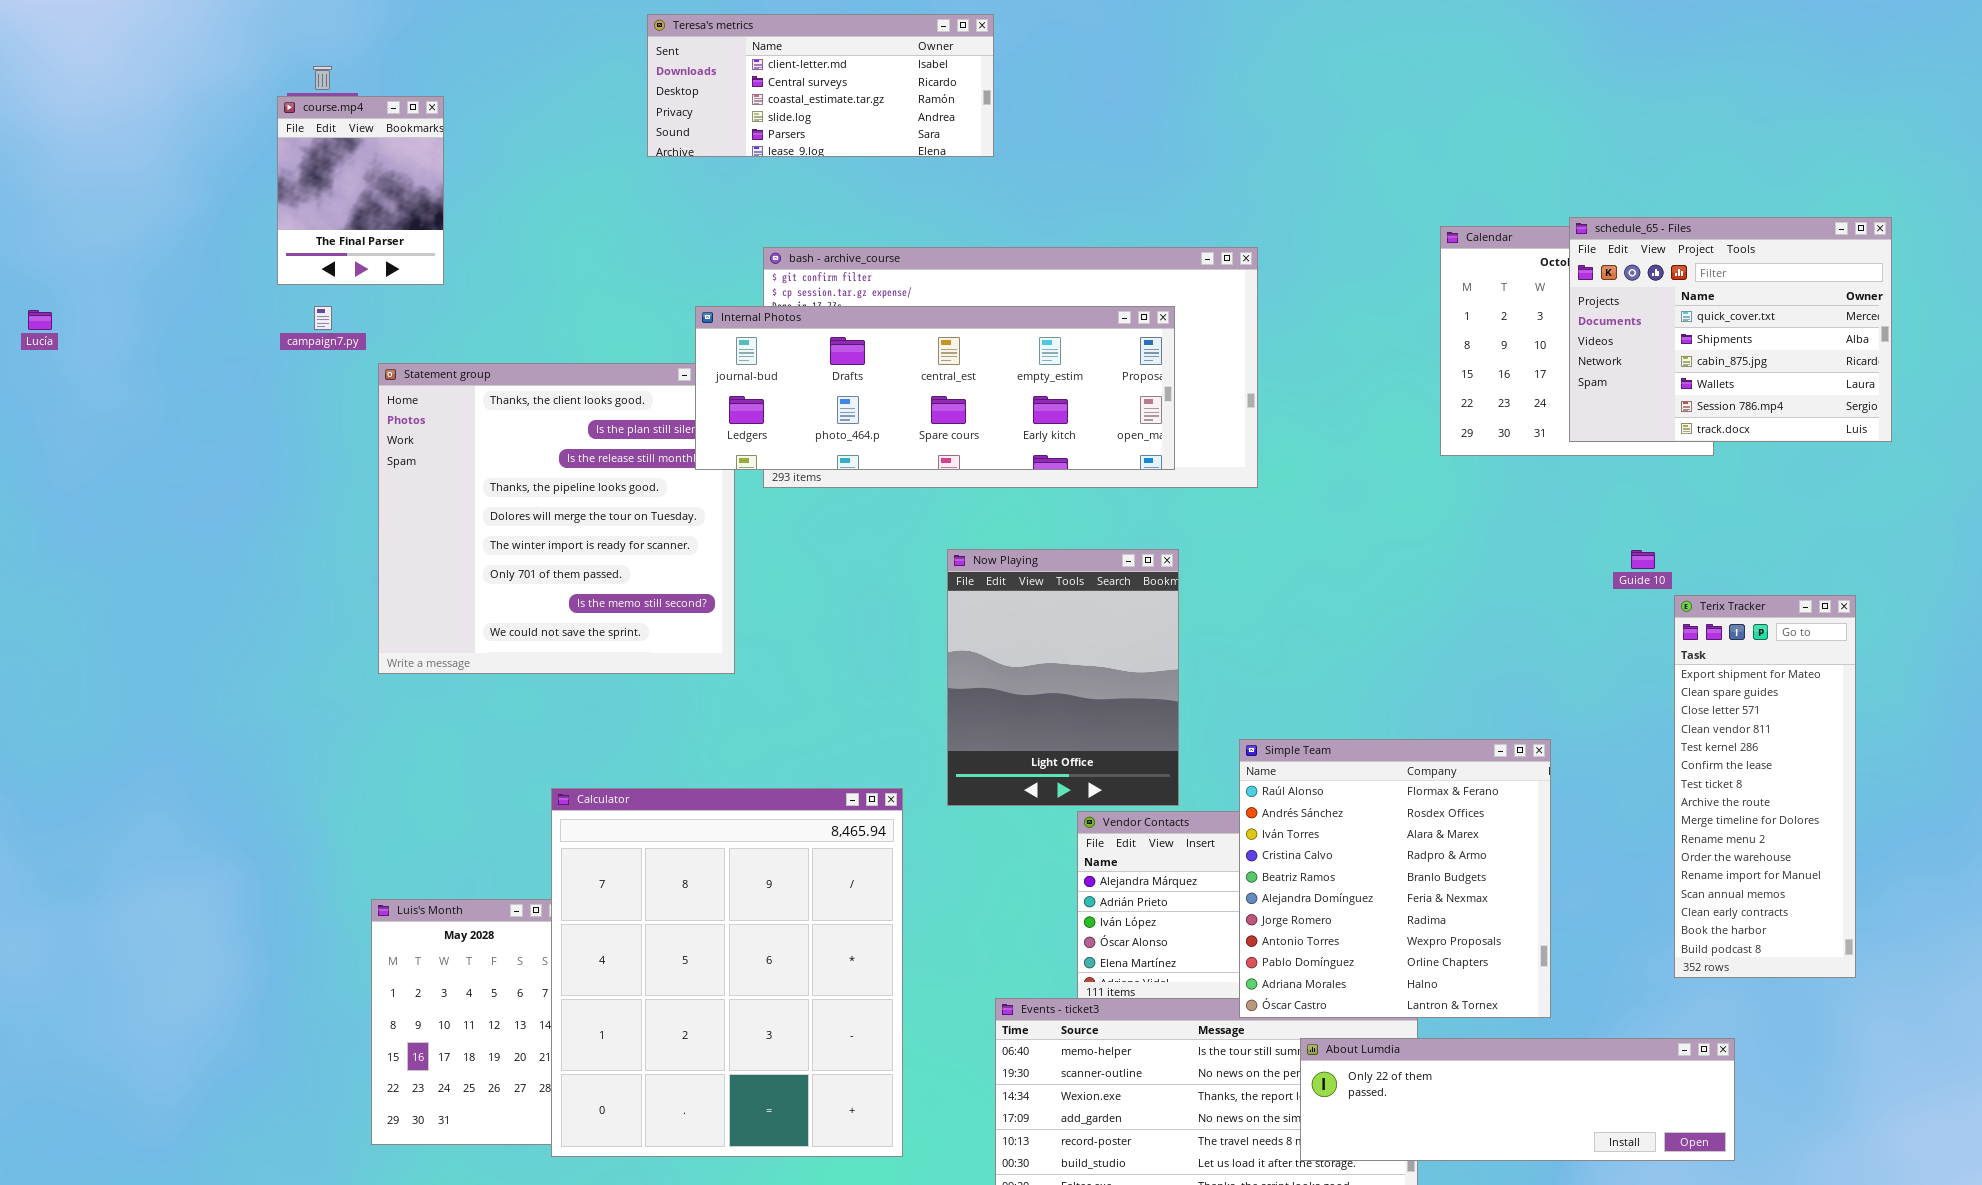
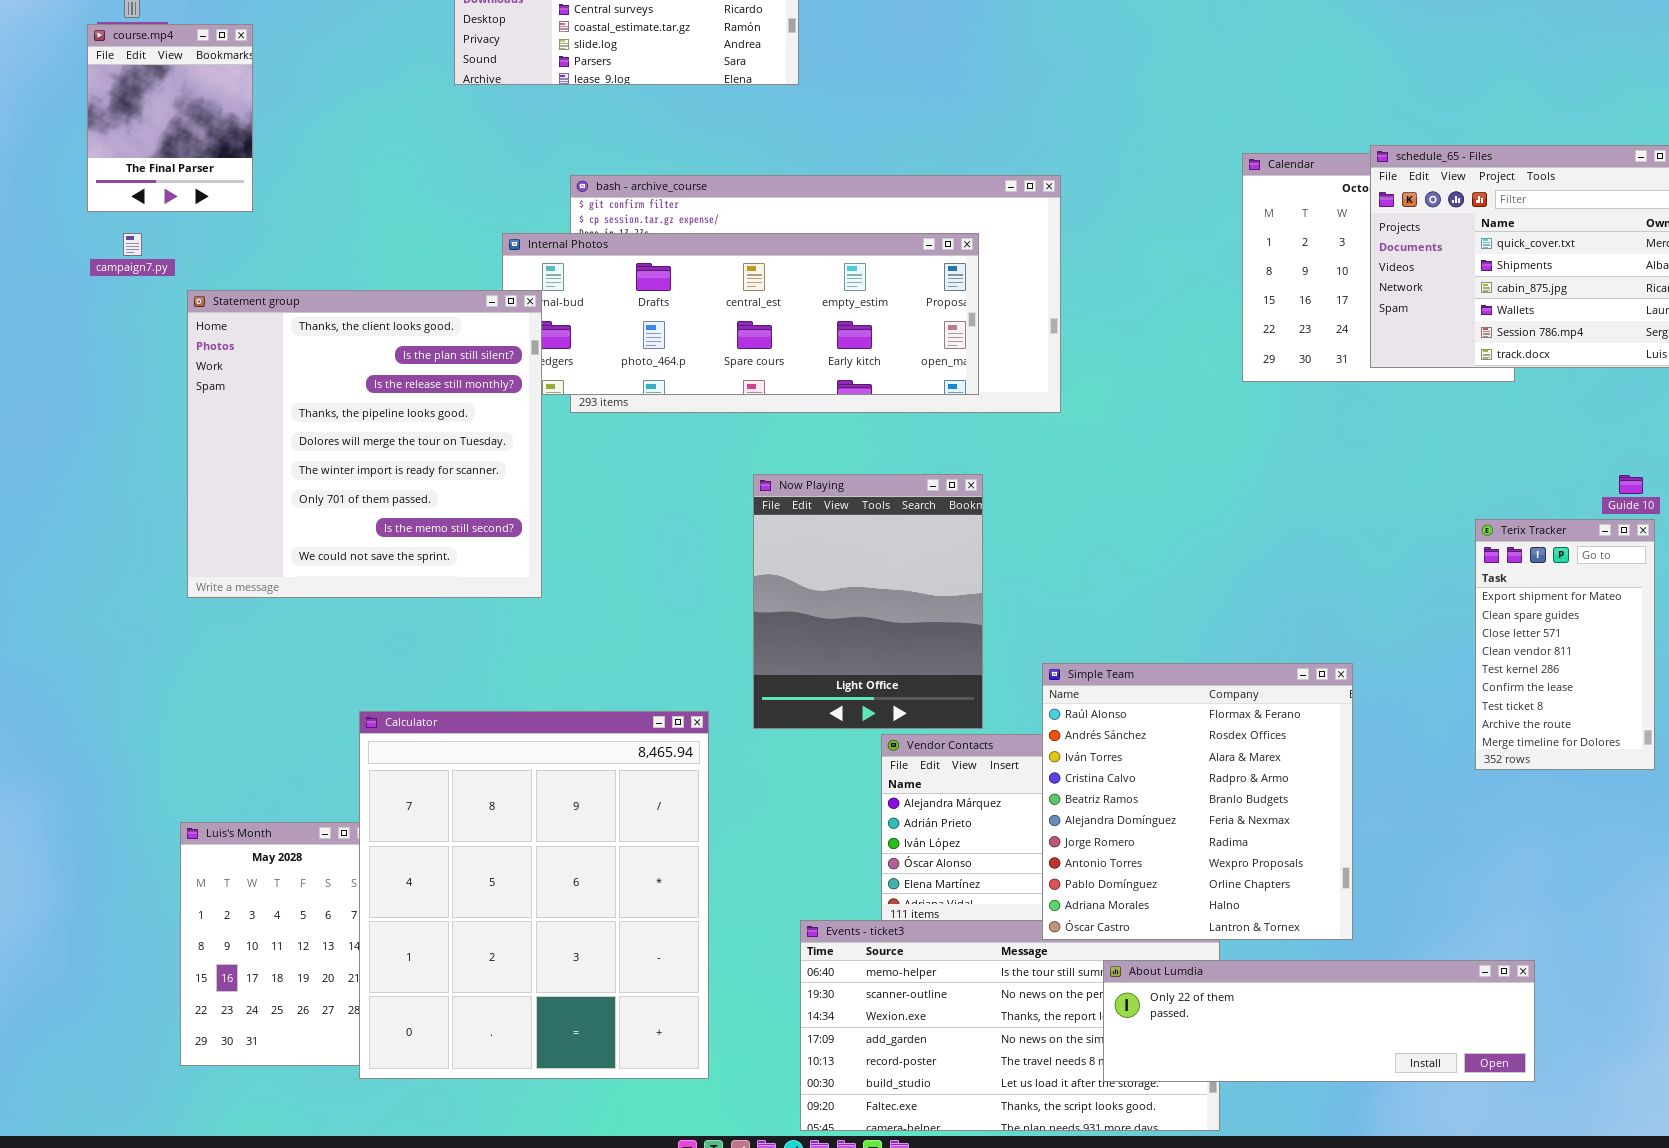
Statement group: [378,363,735,674] -> [187,290,542,598], raised
Guide 10: [1631,550,1655,569] -> [1619,475,1643,494], moved
Terix Tracker: [1674,595,1856,978] -> [1475,519,1655,770], resized

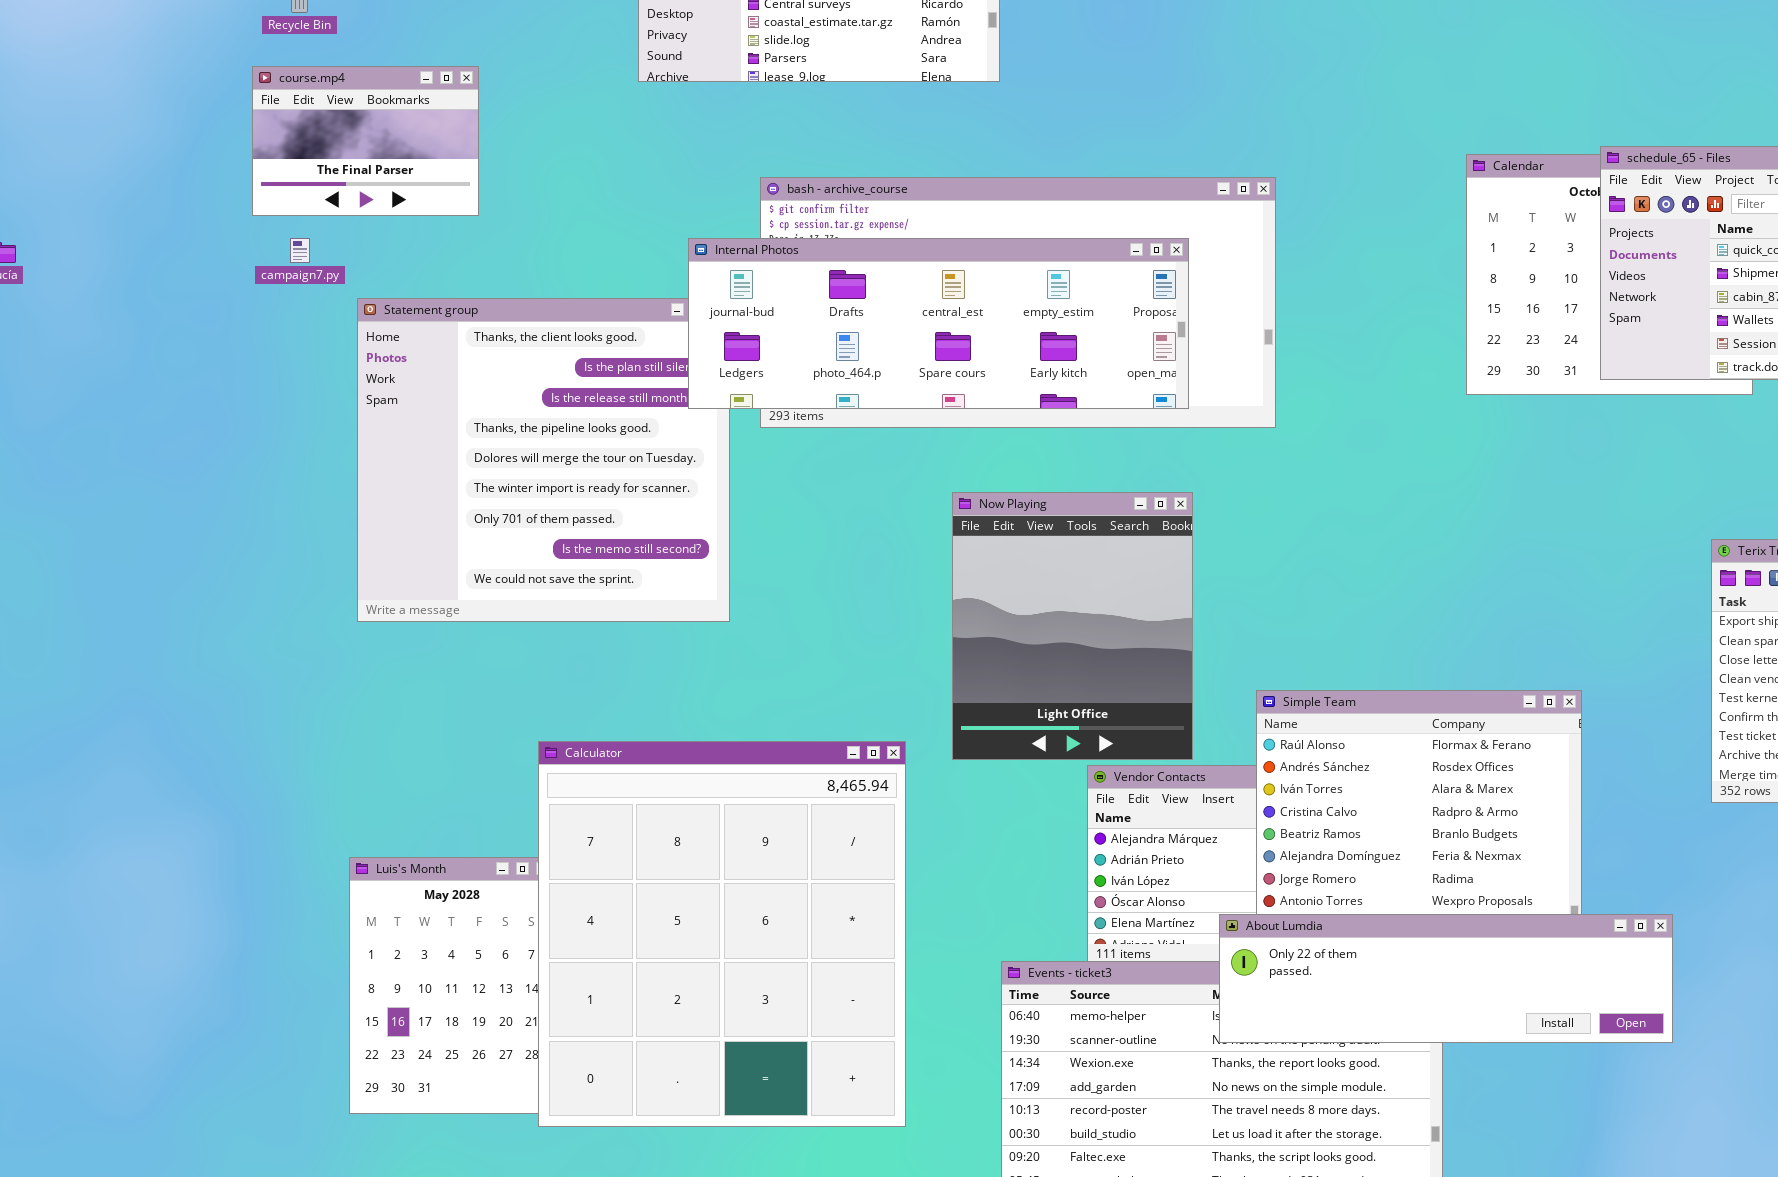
course.mp4: [87,24,253,212] -> [252,66,479,216], resized
Internal Photos: [502,233,979,395] -> [688,238,1189,409], raised
About Lumdia: [1103,960,1535,1082] -> [1219,914,1673,1043], moved

